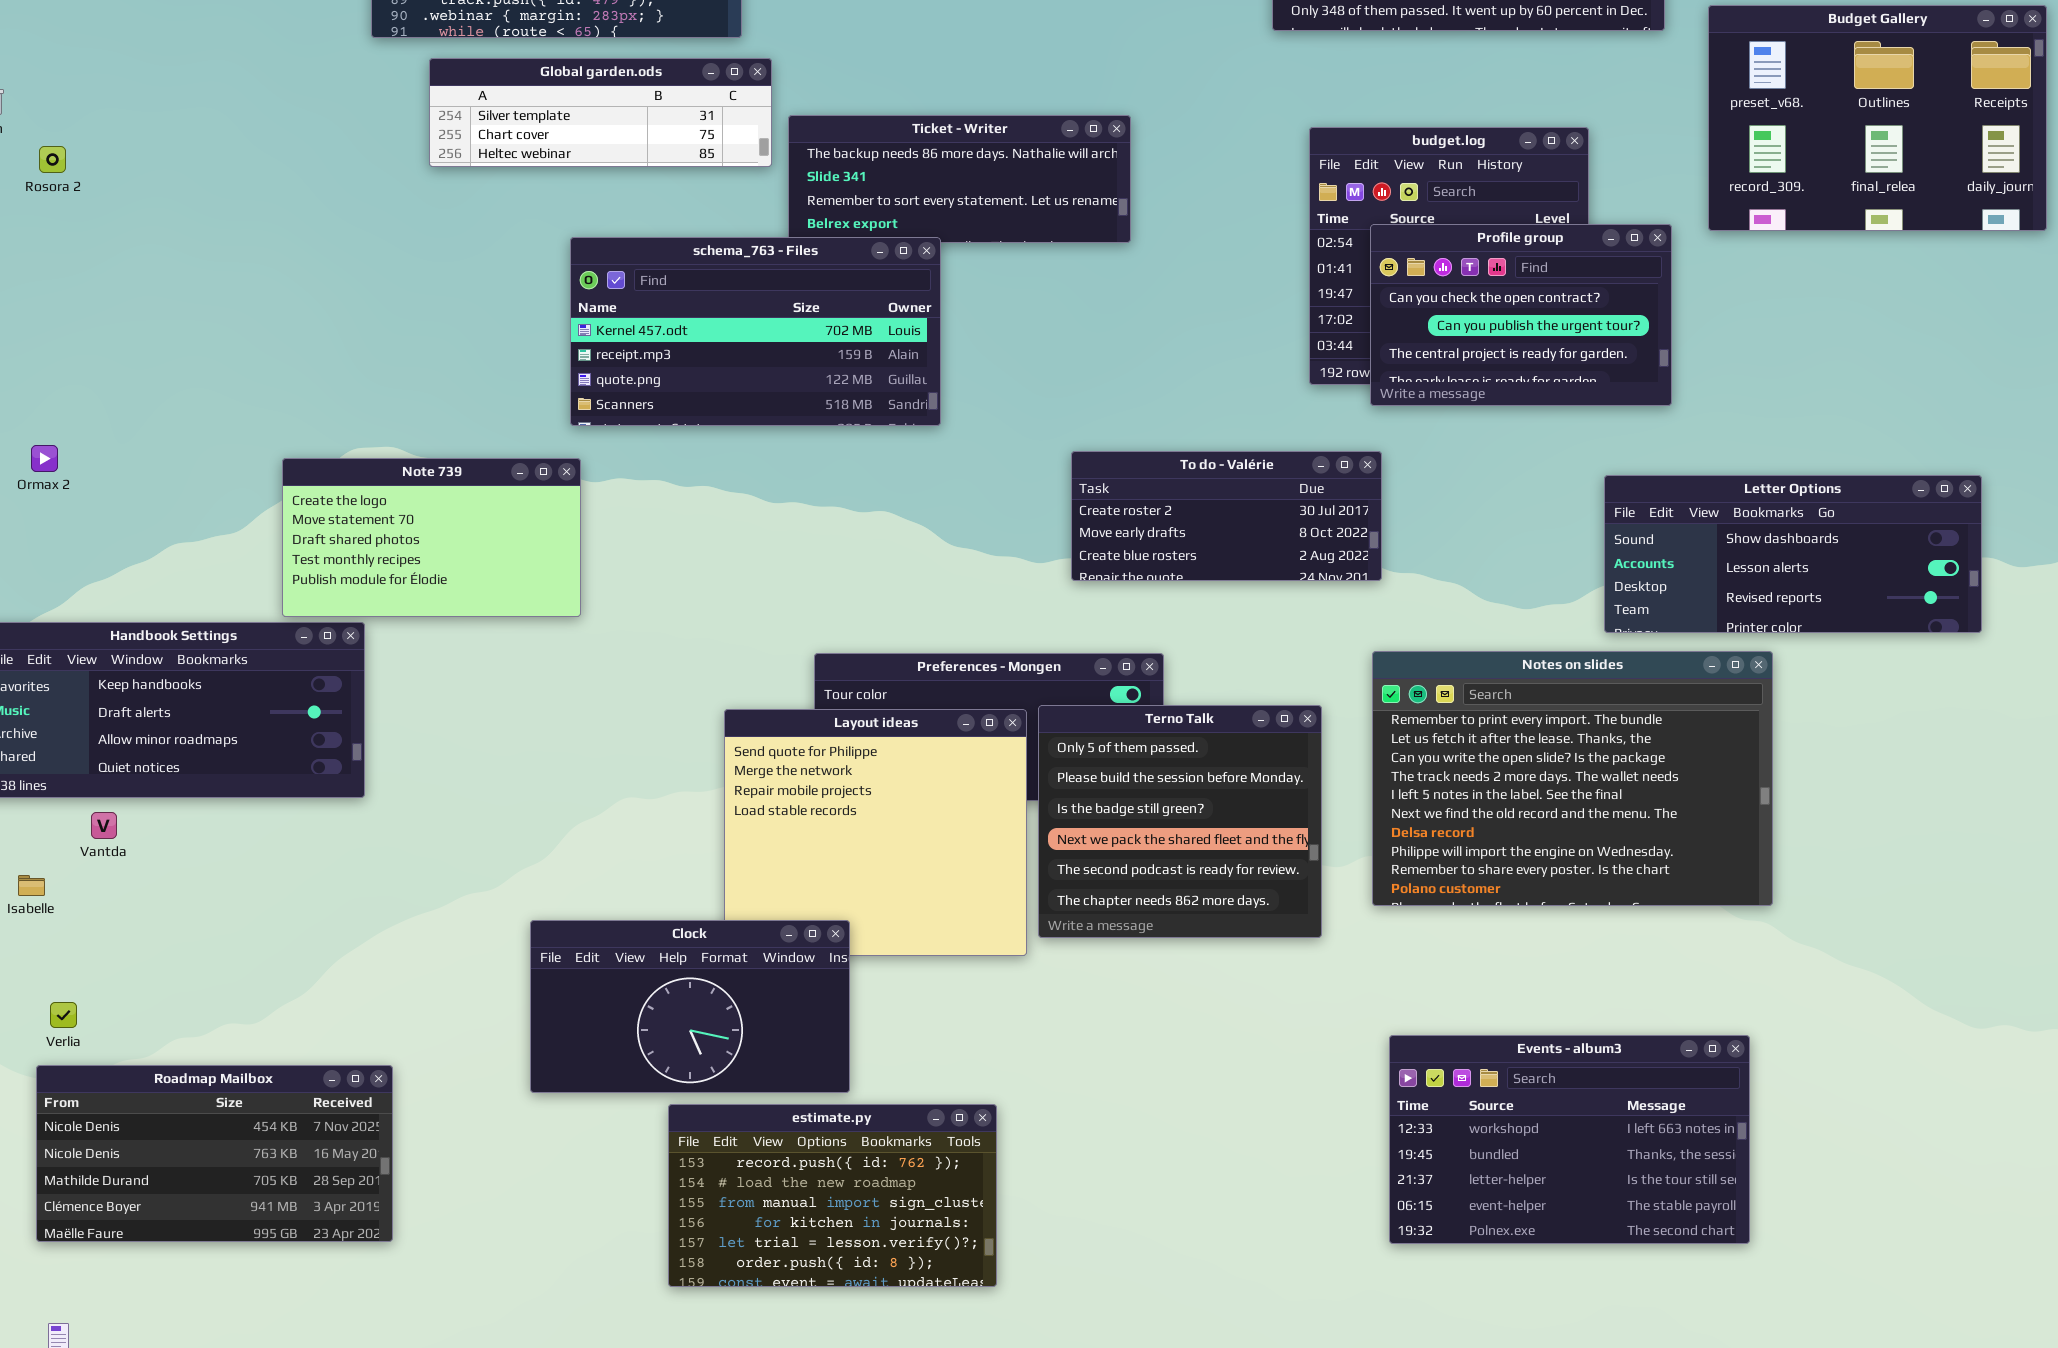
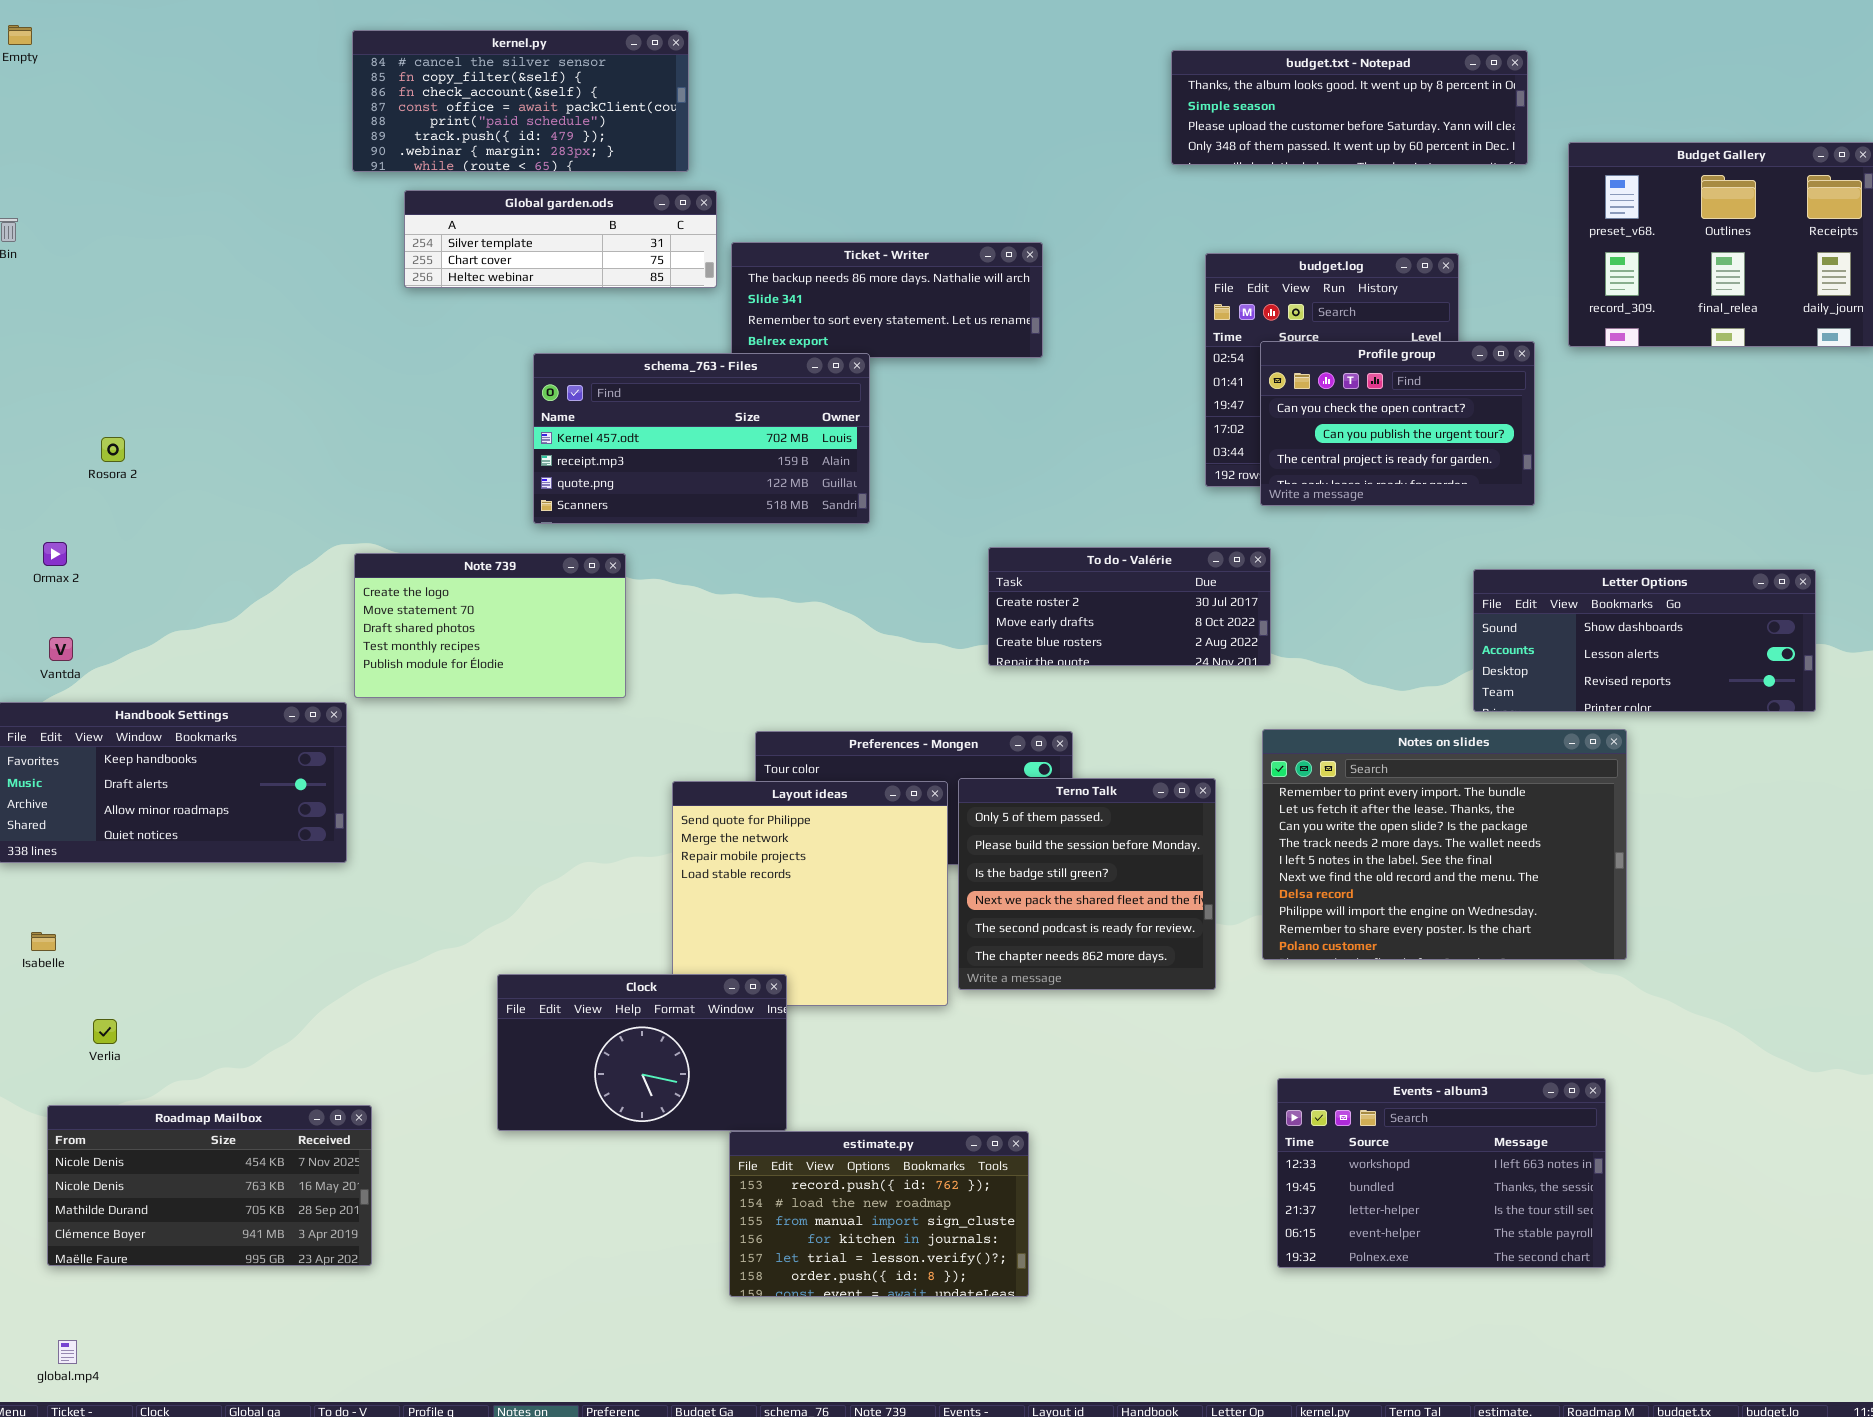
Rosora 2: [39,146,66,173] -> [101,437,125,462], moved
Note 739: [282,458,581,617] -> [354,553,626,698], moved
Vantda: [91,812,117,839] -> [49,637,73,661], moved
Verlia: [50,1002,77,1028] -> [93,1019,117,1044], moved
estimate.py: [668,1104,997,1287] -> [729,1131,1029,1297], moved

